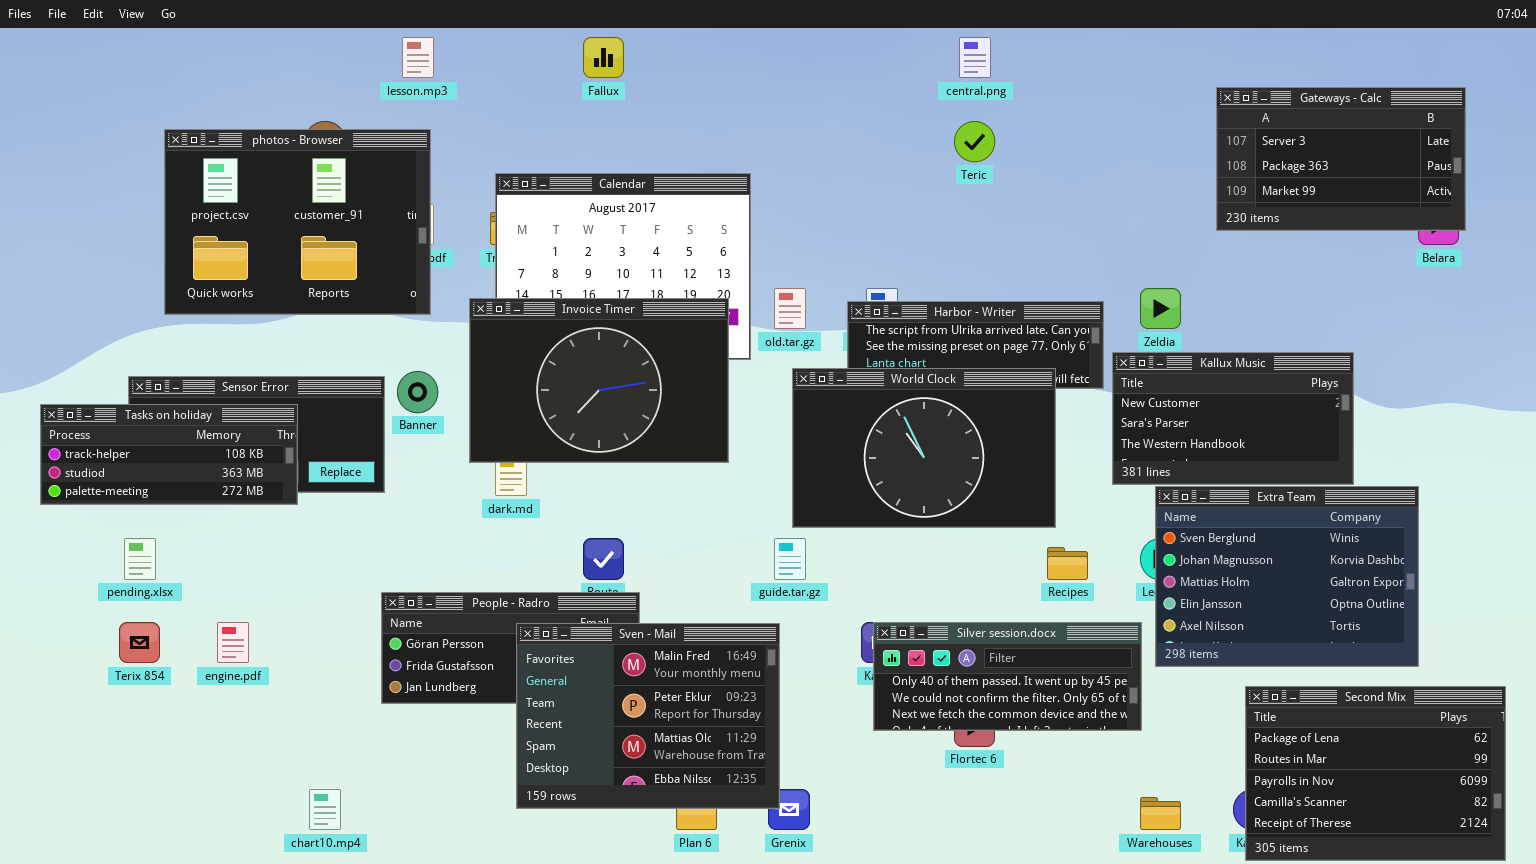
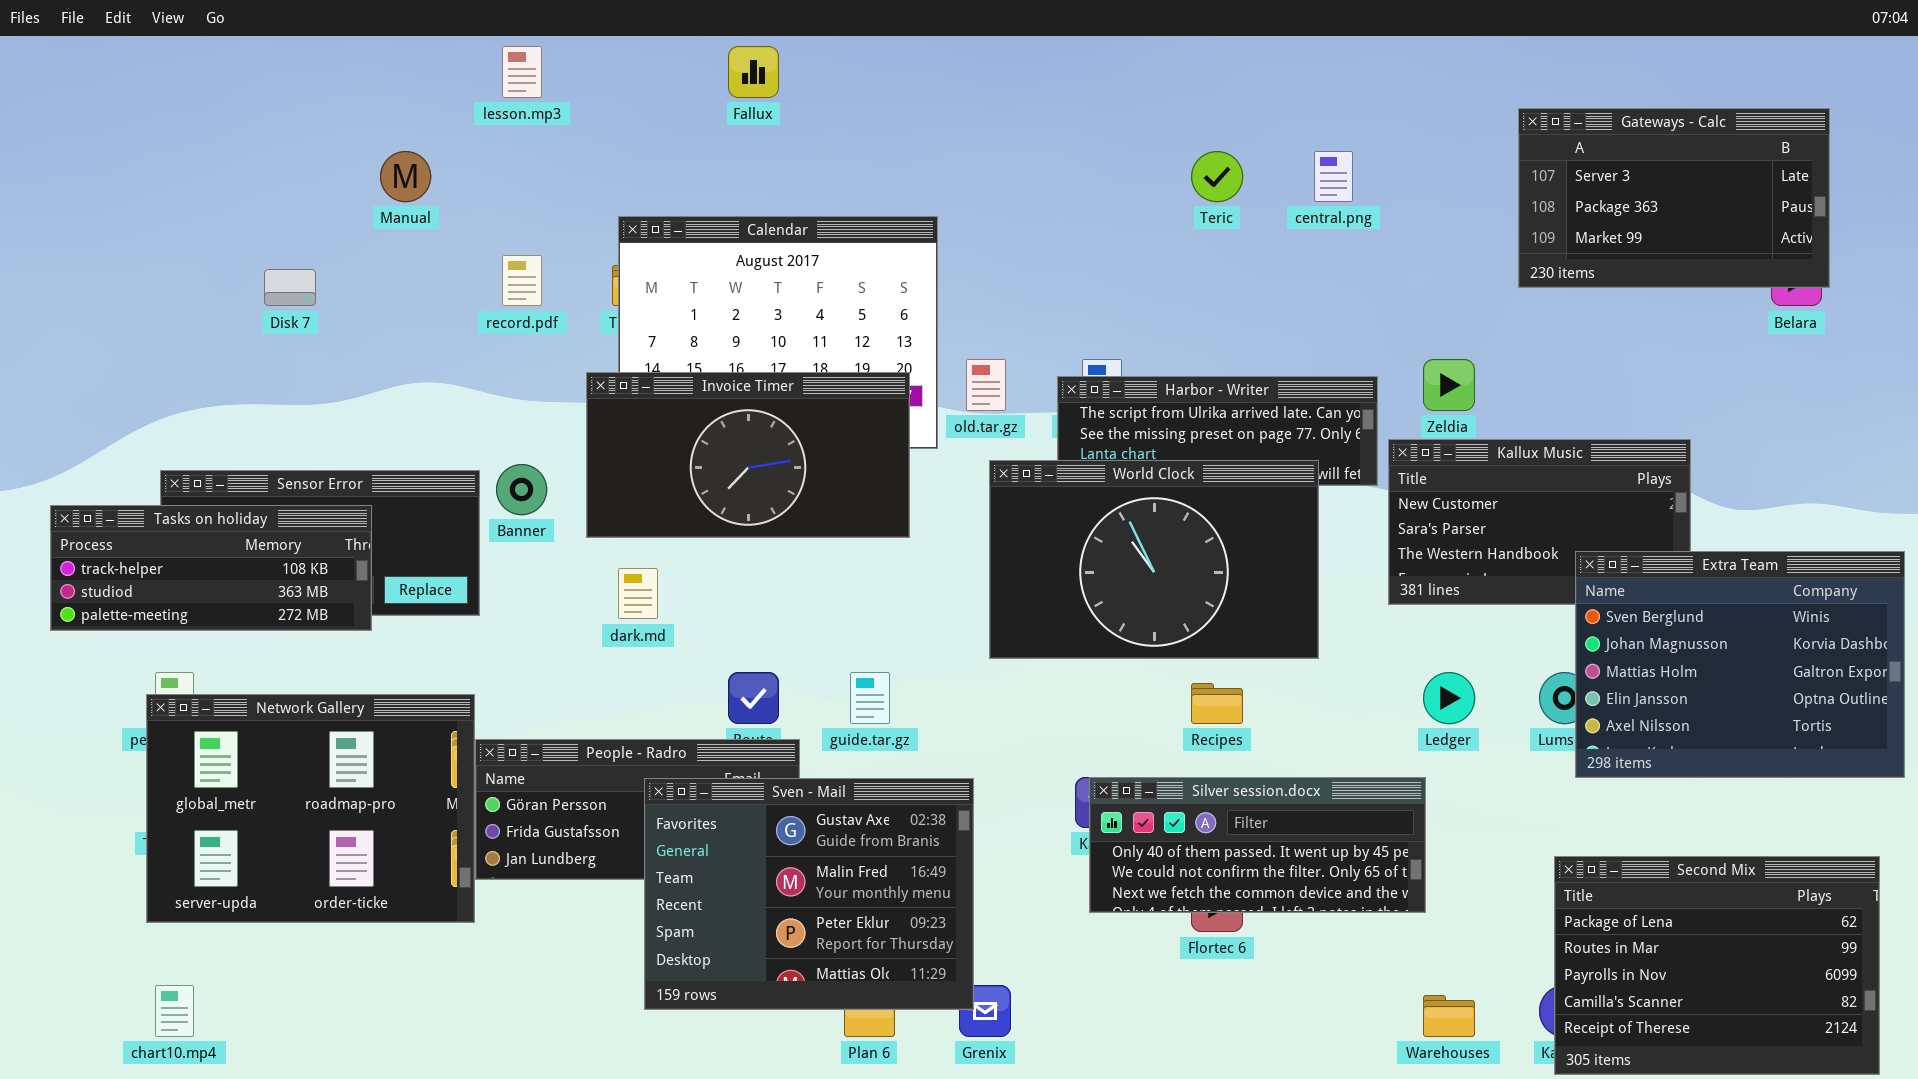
central.png: [959,37,991,78] -> [1314,151,1353,202], moved
photos - Browser: [164,129,431,315] -> none, closed
Invoice Timer: [469,298,729,463] -> [586,372,910,538], resized
Extra Team: [1155,486,1419,667] -> [1575,551,1905,778], moved
guide.tar.gz: [774,538,806,580] -> [850,672,890,724], moved
Recipes: [1047,547,1088,580] -> [1191,683,1243,724], moved
Network Gallery: none -> [146,694,475,923], opened
Sven - Mail: [516,623,780,809] -> [644,778,974,1010], scrolled up 1 row
chart10.mp4: [309,789,341,830] -> [155,985,194,1037], moved

